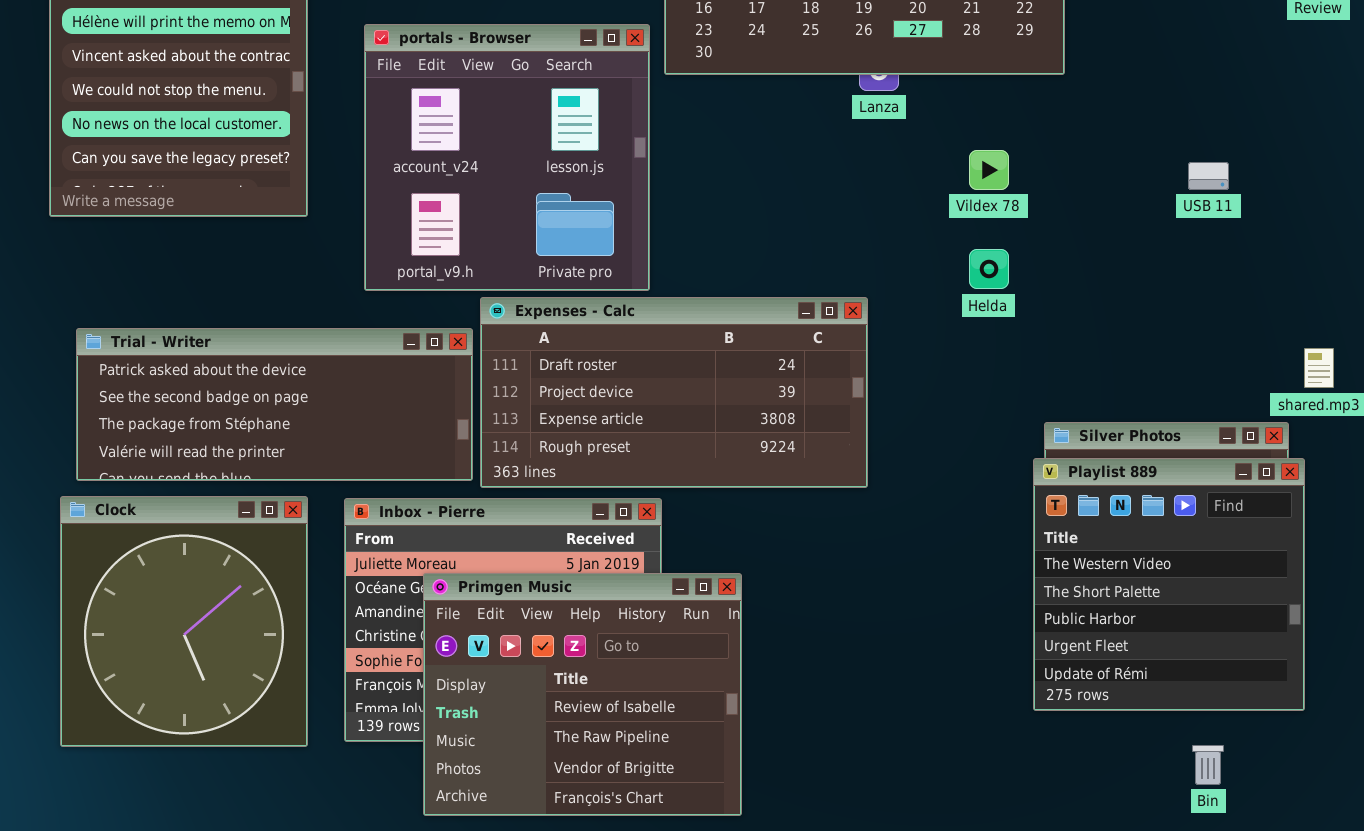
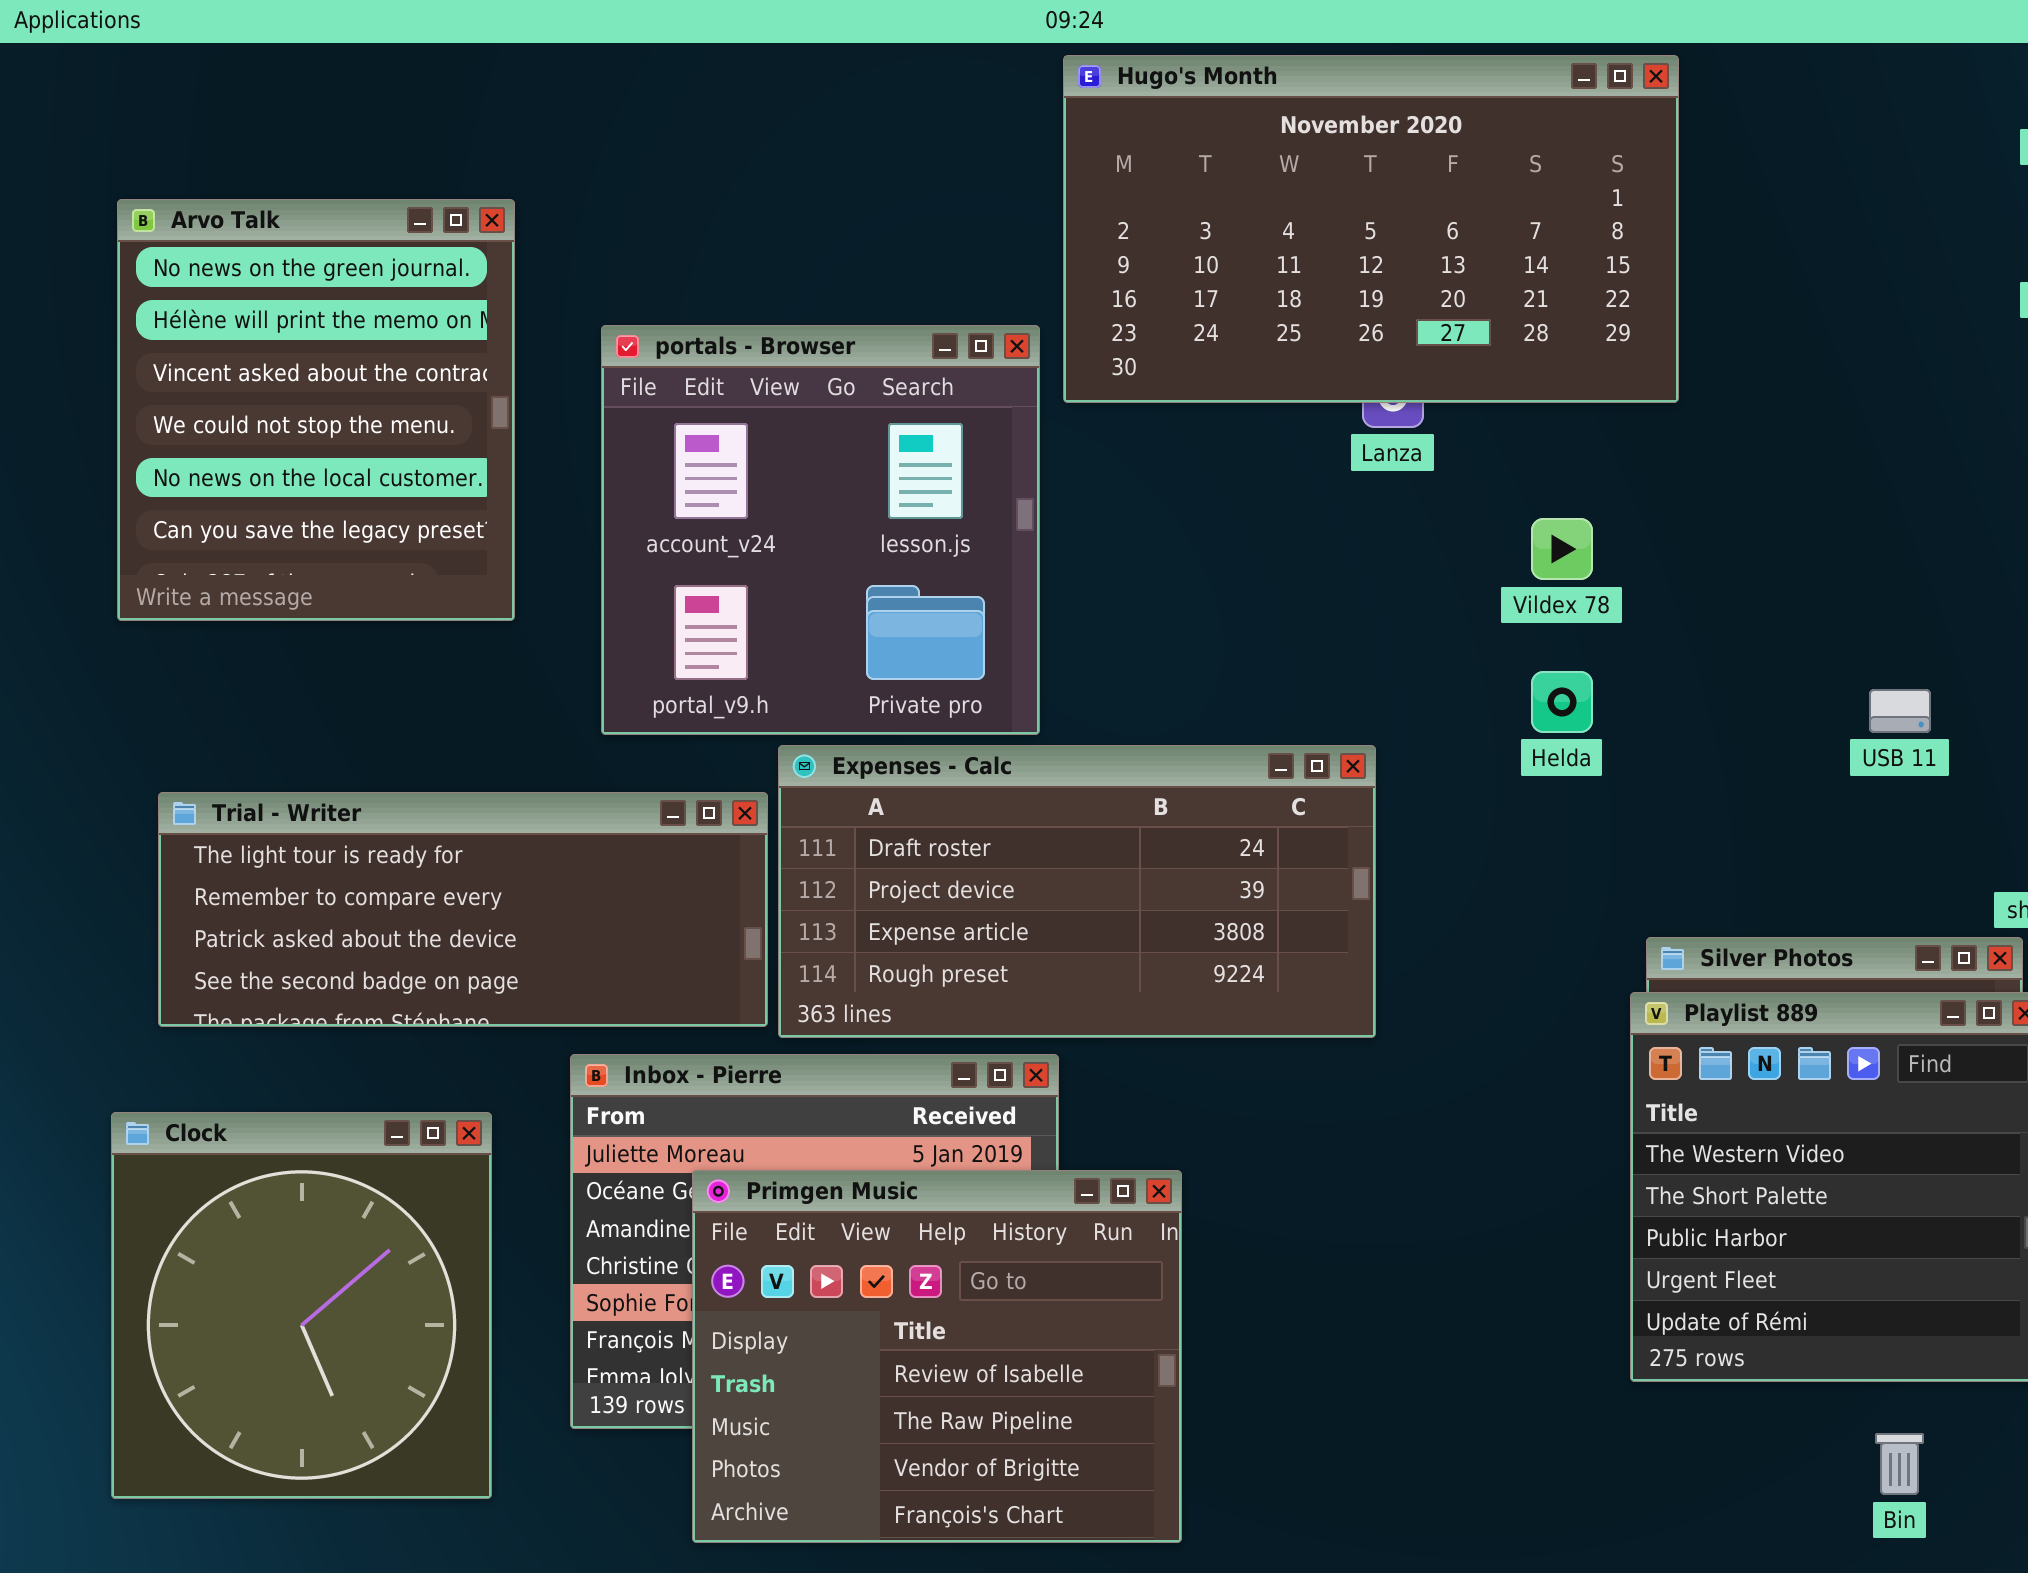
USB 11: [1188,162,1229,190] -> [1869,689,1931,733], moved
Trial - Writer: [76,328,473,481] -> [158,792,768,1027], scrolled up 2 rows
Clock: [60,496,308,747] -> [111,1112,492,1499], moved

